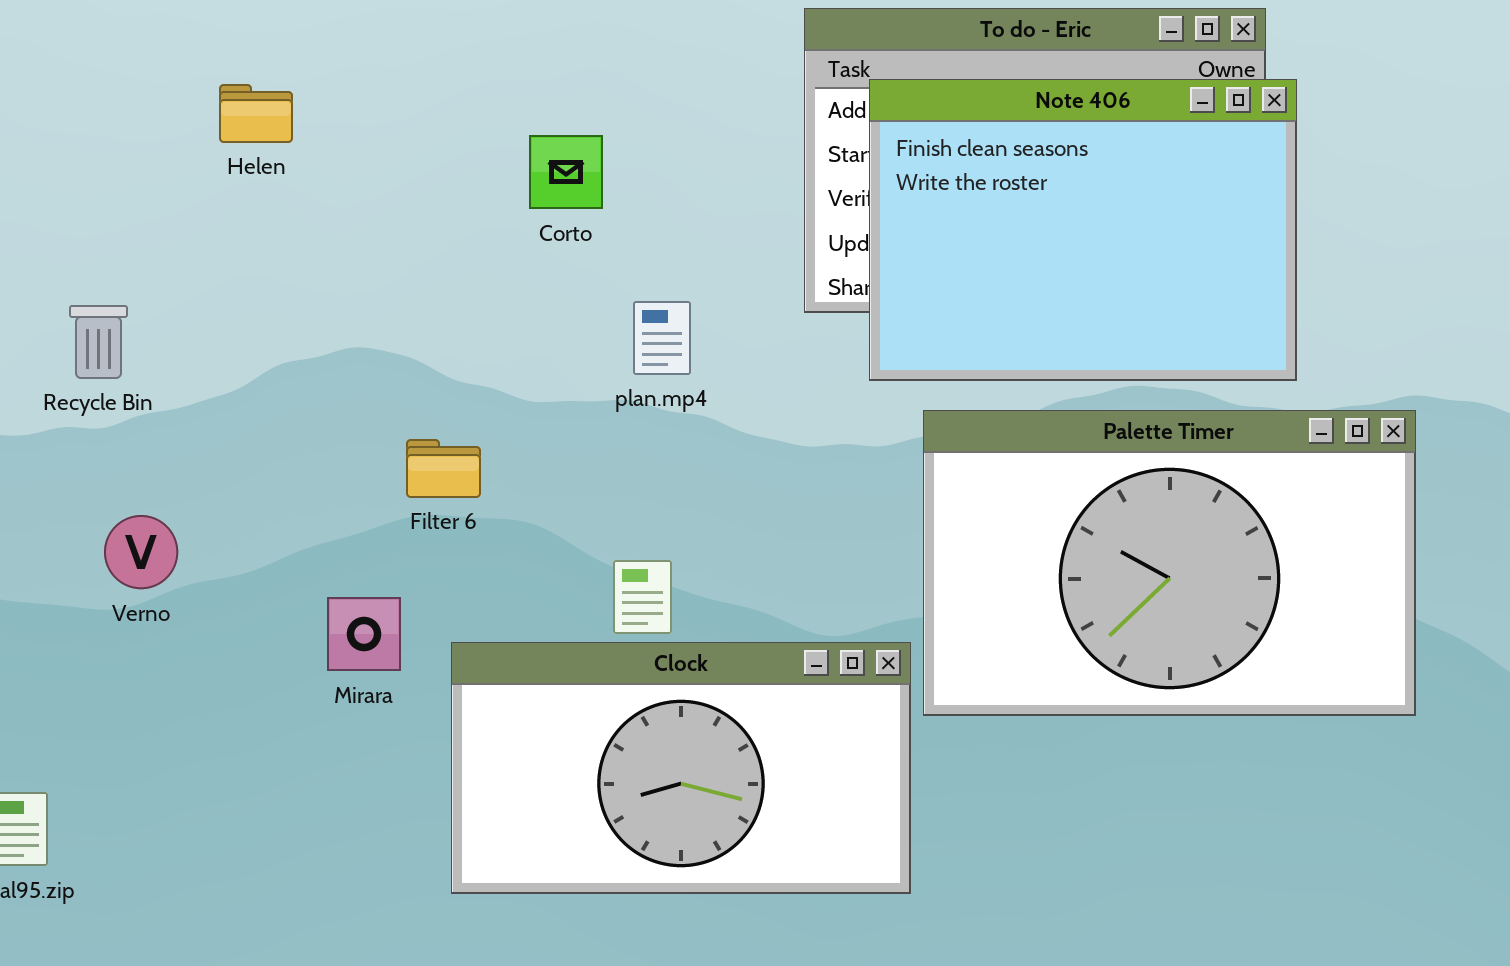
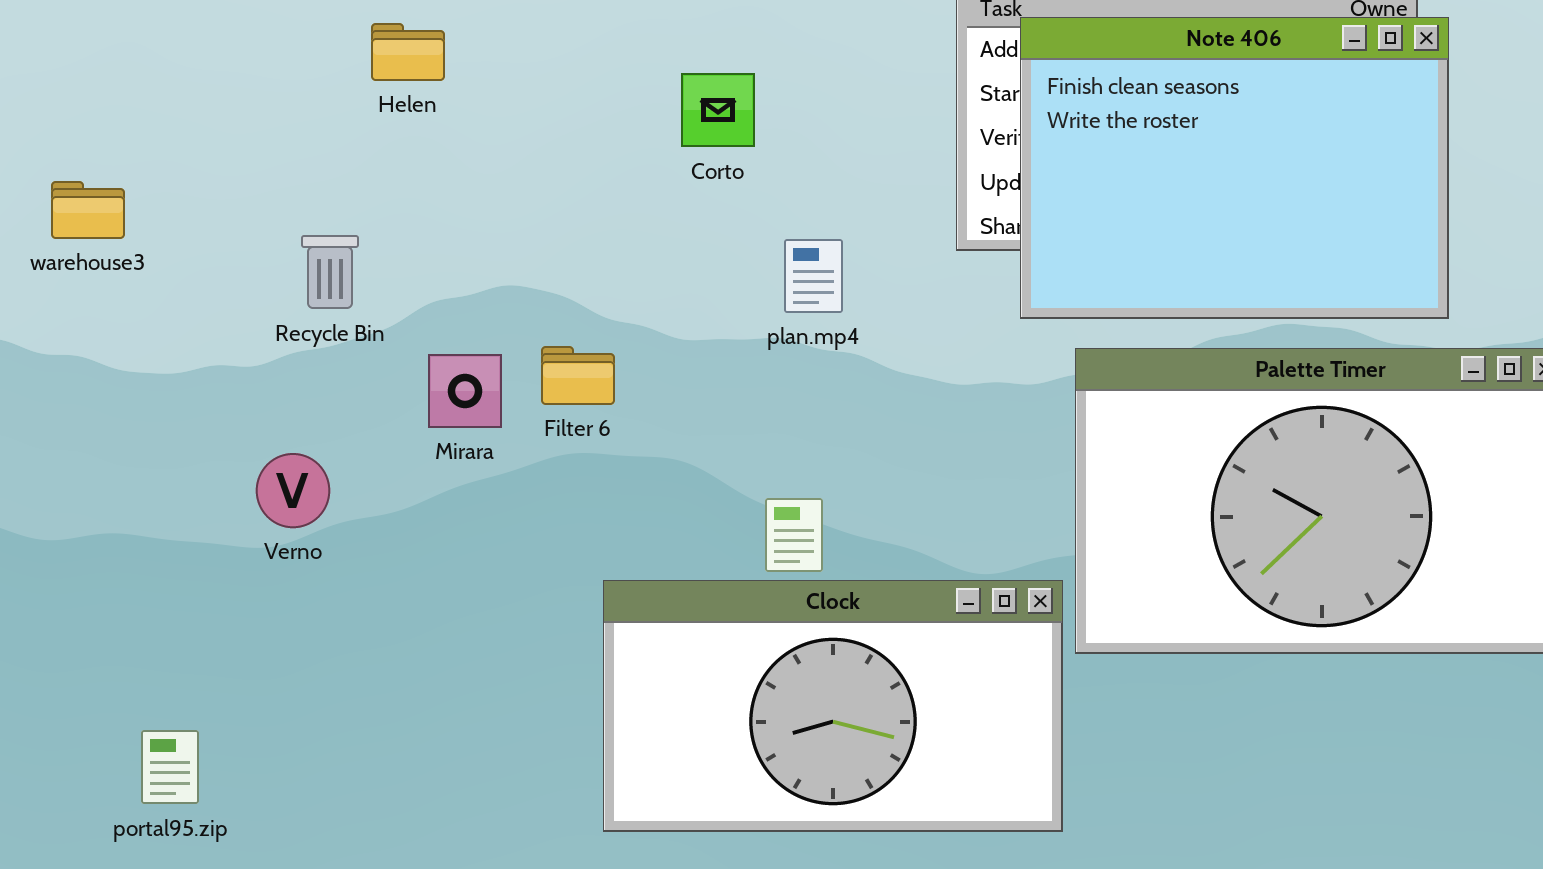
Recycle Bin: [69,305,128,379] -> [301,235,359,309], moved
Filter 6: [406,439,481,498] -> [541,346,615,405], moved
Mirara: [327,597,401,671] -> [428,354,502,428], moved

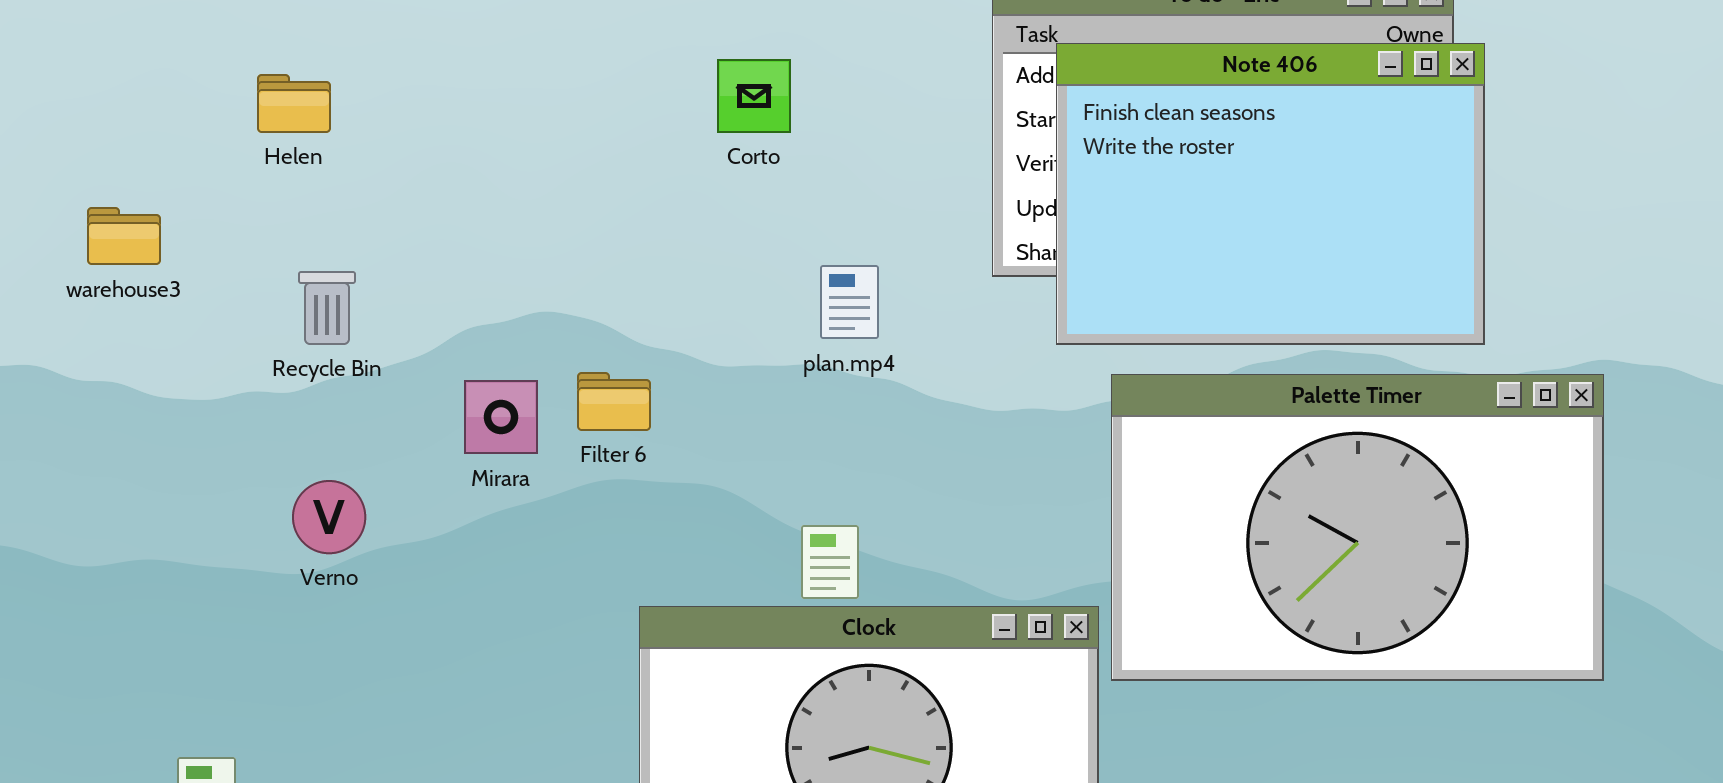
Helen: [371,23,445,81] -> [257,74,331,133], moved
Corto: [681,73,755,147] -> [717,59,791,133], moved
Recycle Bin: [301,235,359,309] -> [298,271,356,345], moved

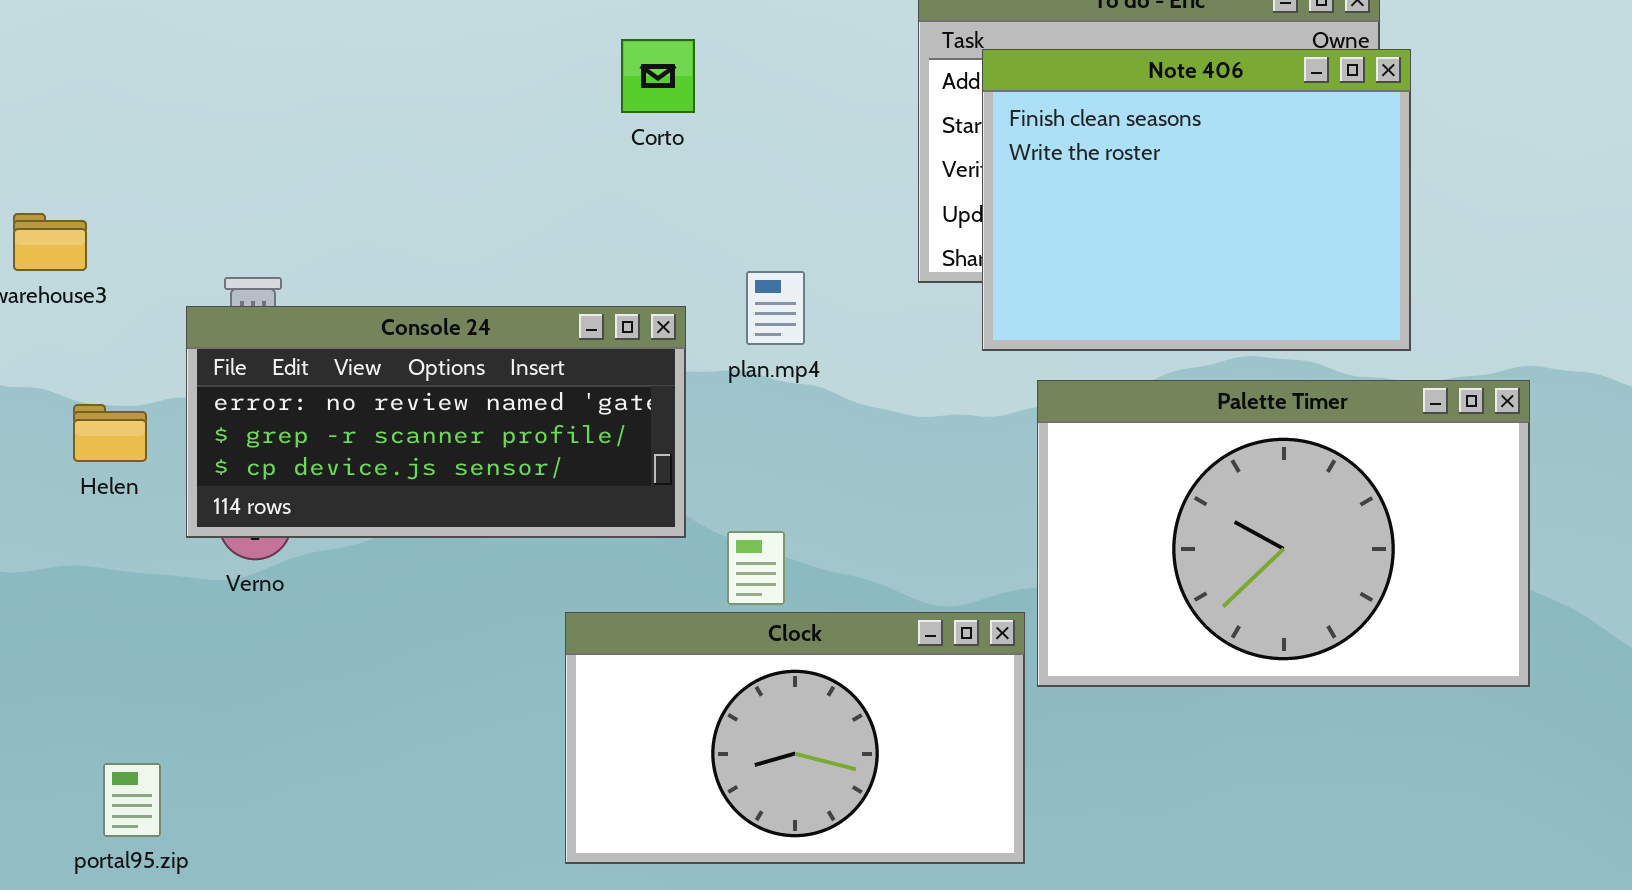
Corto: [717,59,791,133] -> [621,39,695,113], moved
Helen: [257,74,331,133] -> [73,404,147,462], moved
Console 24: none -> [186,306,686,538], opened

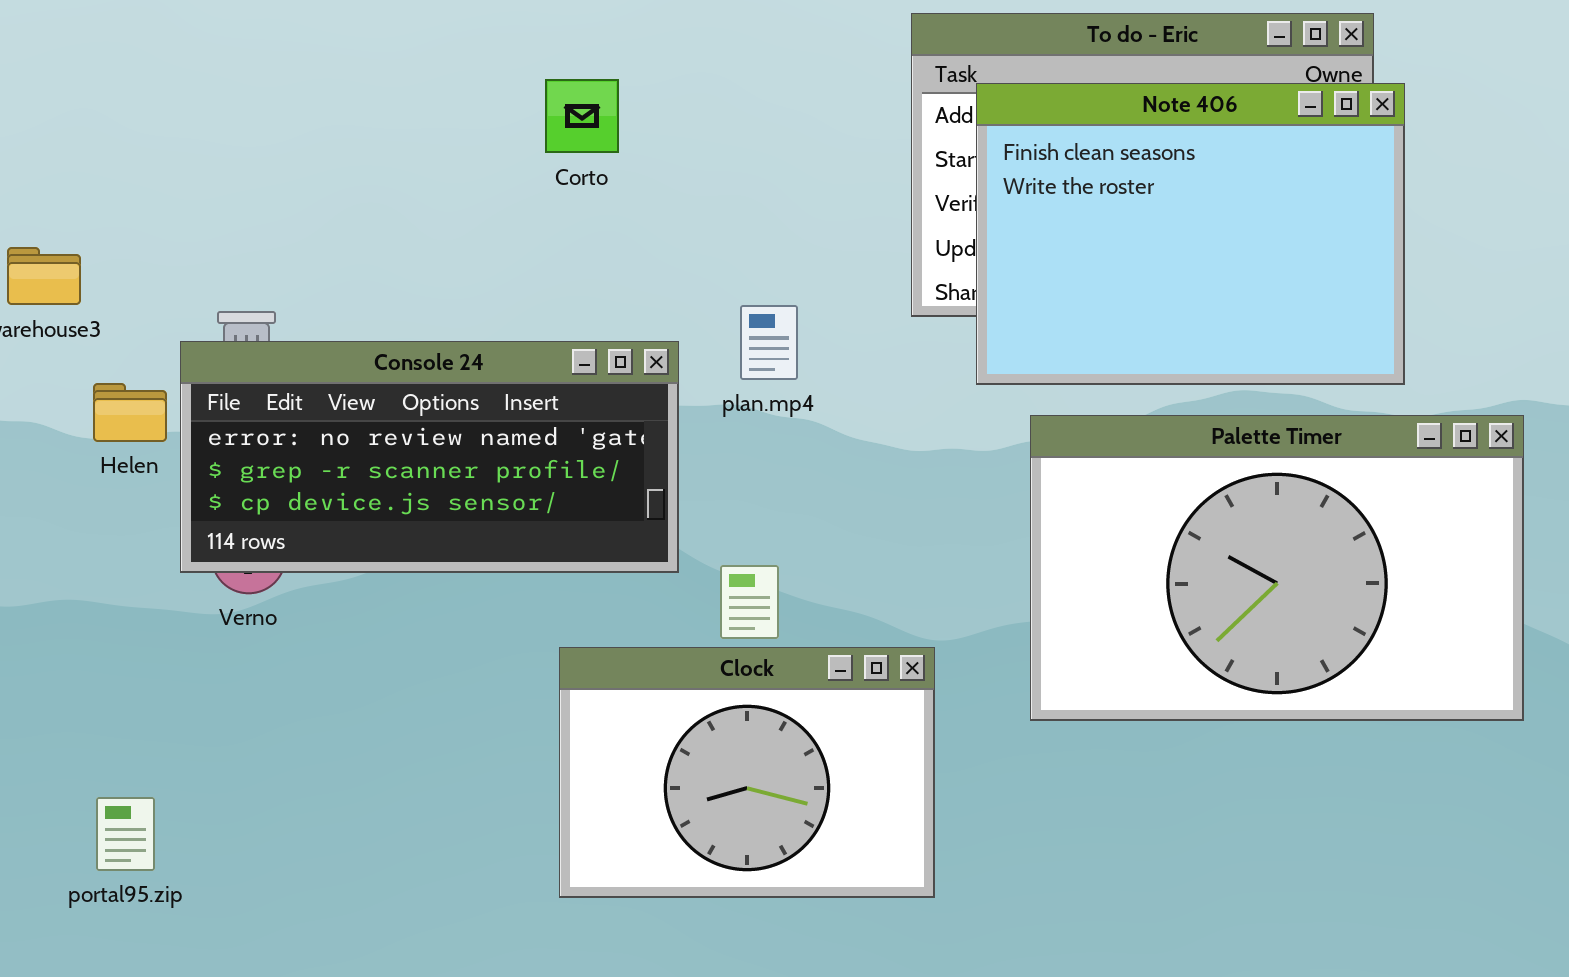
Corto: [621,39,695,113] -> [545,79,619,153], moved
Helen: [73,404,147,462] -> [93,383,167,442], moved
Clock: [565,612,1025,864] -> [559,647,935,898], resized

